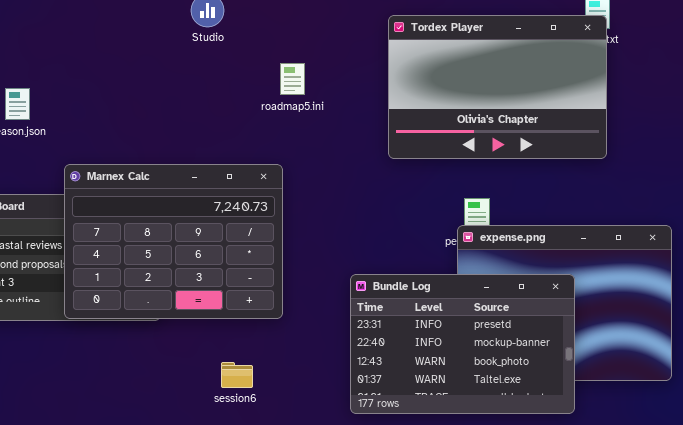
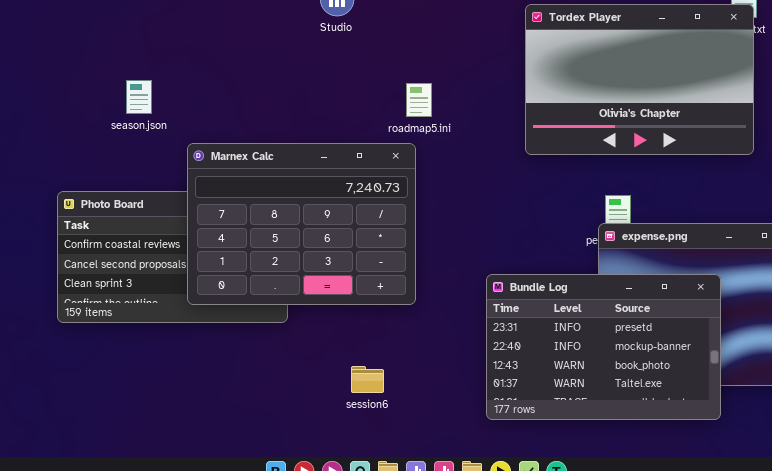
roadmap5.ini: [280,63,305,95] -> [406,83,432,117], moved
Marnex Calc: [64,164,283,319] -> [187,143,416,305], moved

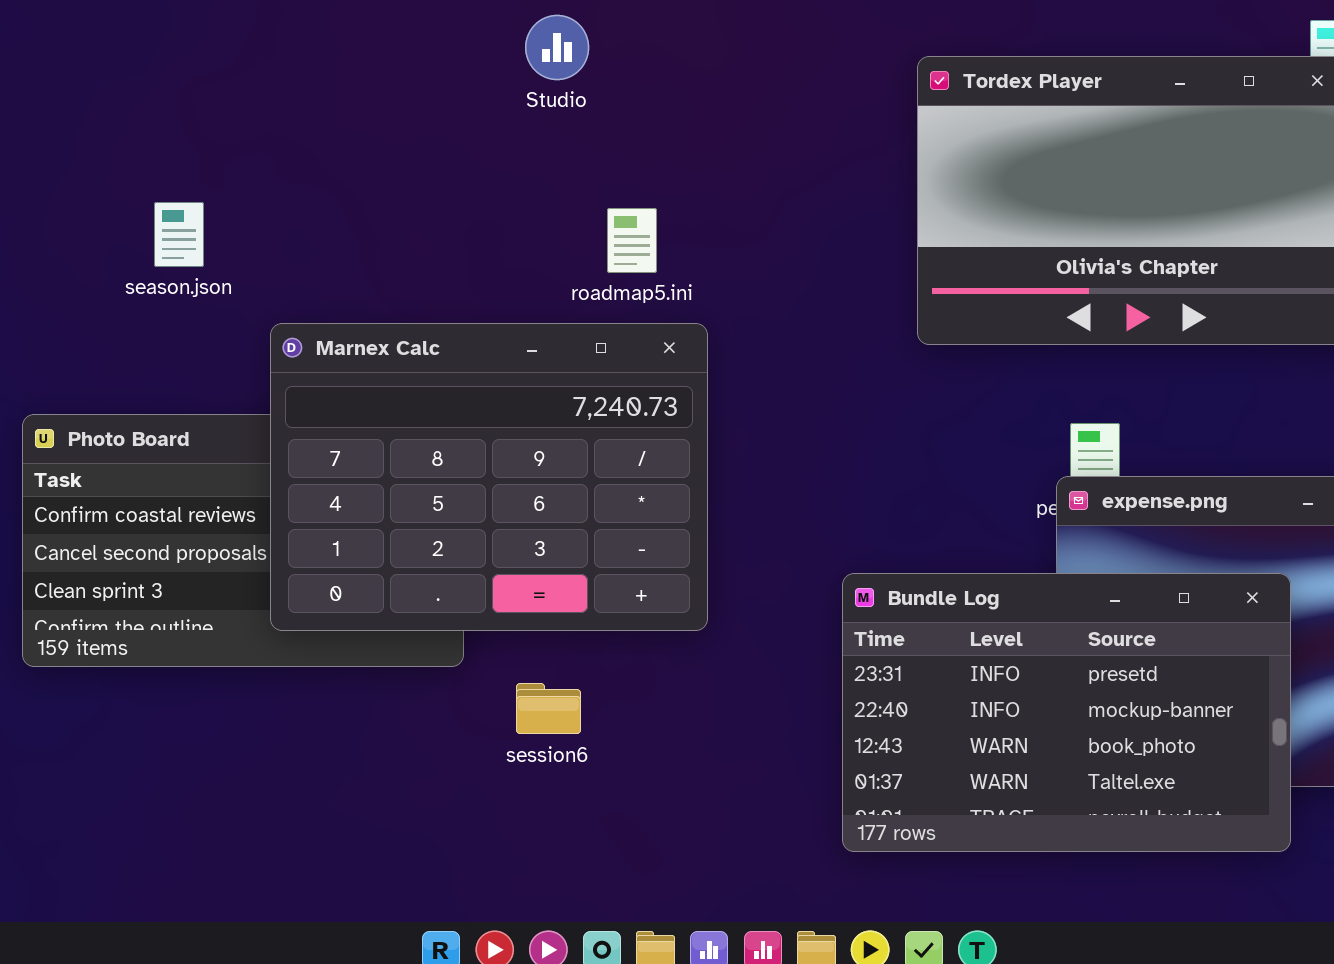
roadmap5.ini: [406,83,432,117] -> [607,208,657,273], moved
session6: [351,366,384,393] -> [516,683,581,734], moved

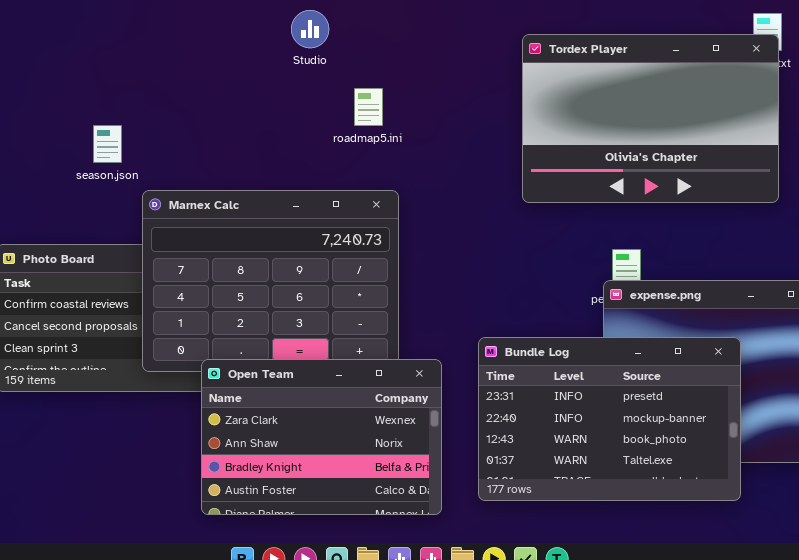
season.json: [154,202,204,267] -> [93,125,122,163], moved
roadmap5.ini: [607,208,657,273] -> [354,88,383,126], moved
Open Team: none -> [201,359,442,515], opened

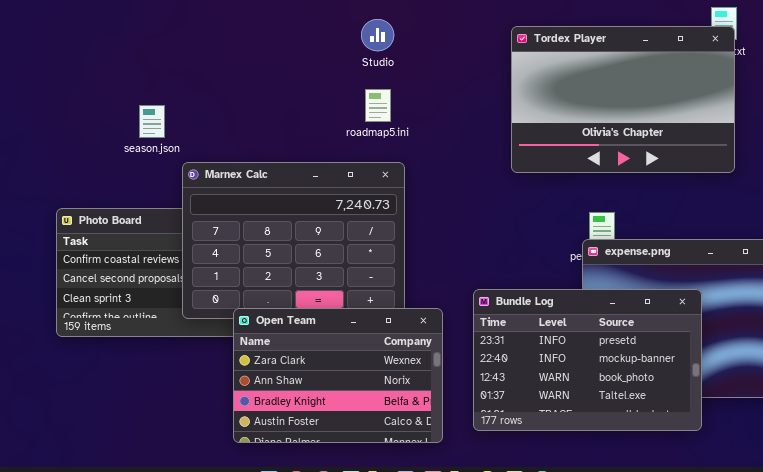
Studio: [291,10,329,48] -> [361,19,394,51], moved
roadmap5.ini: [354,88,383,126] -> [365,89,391,122], moved

